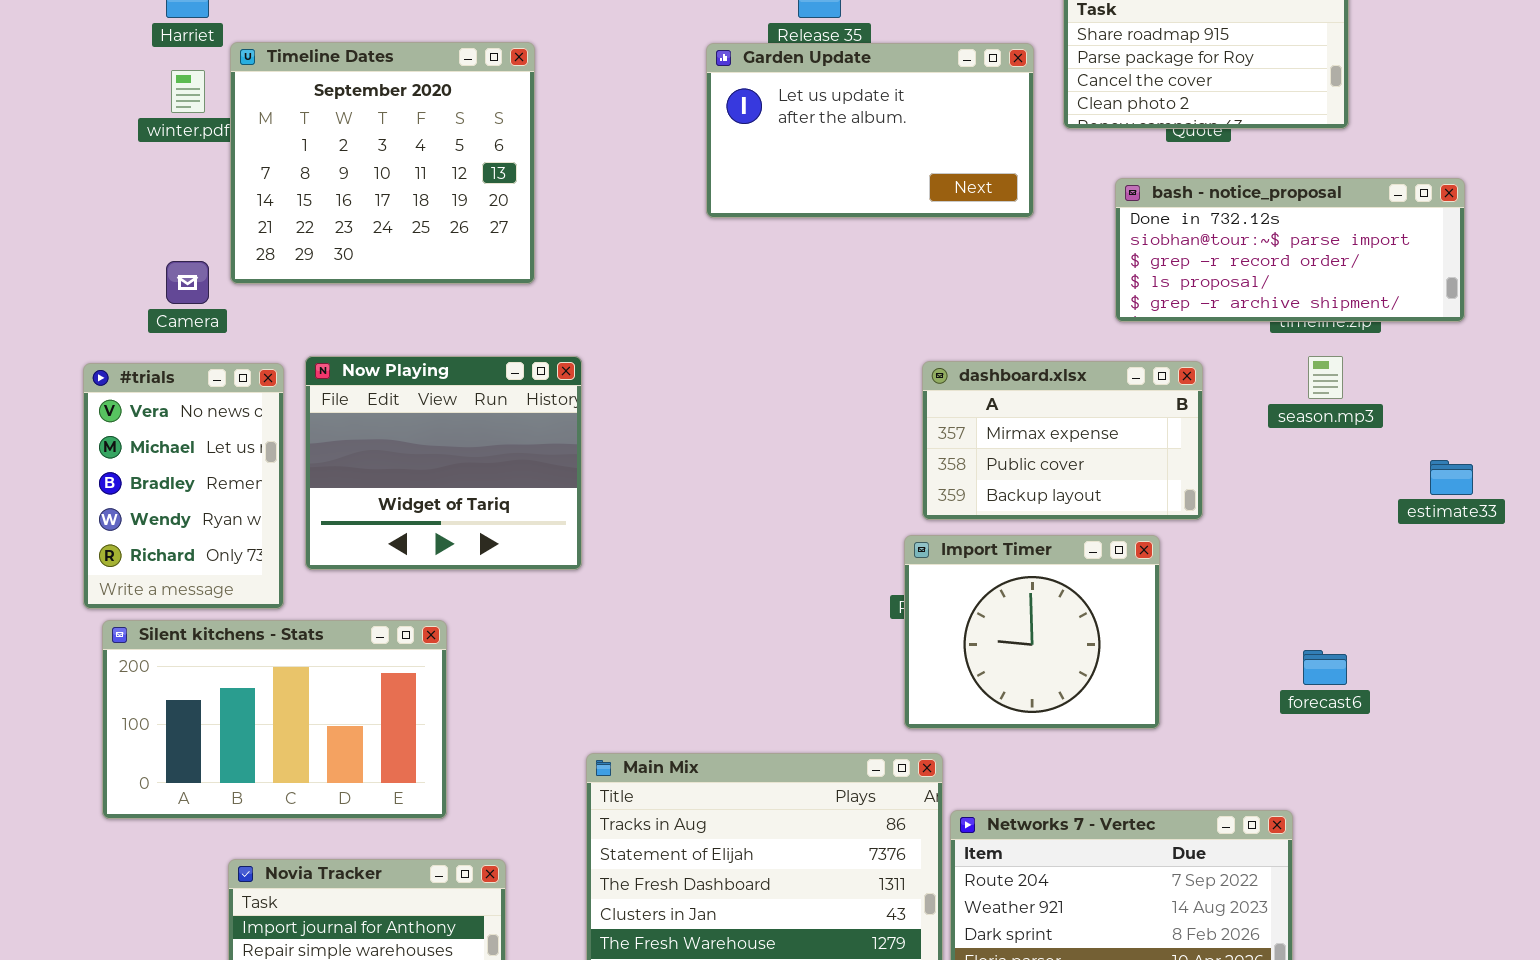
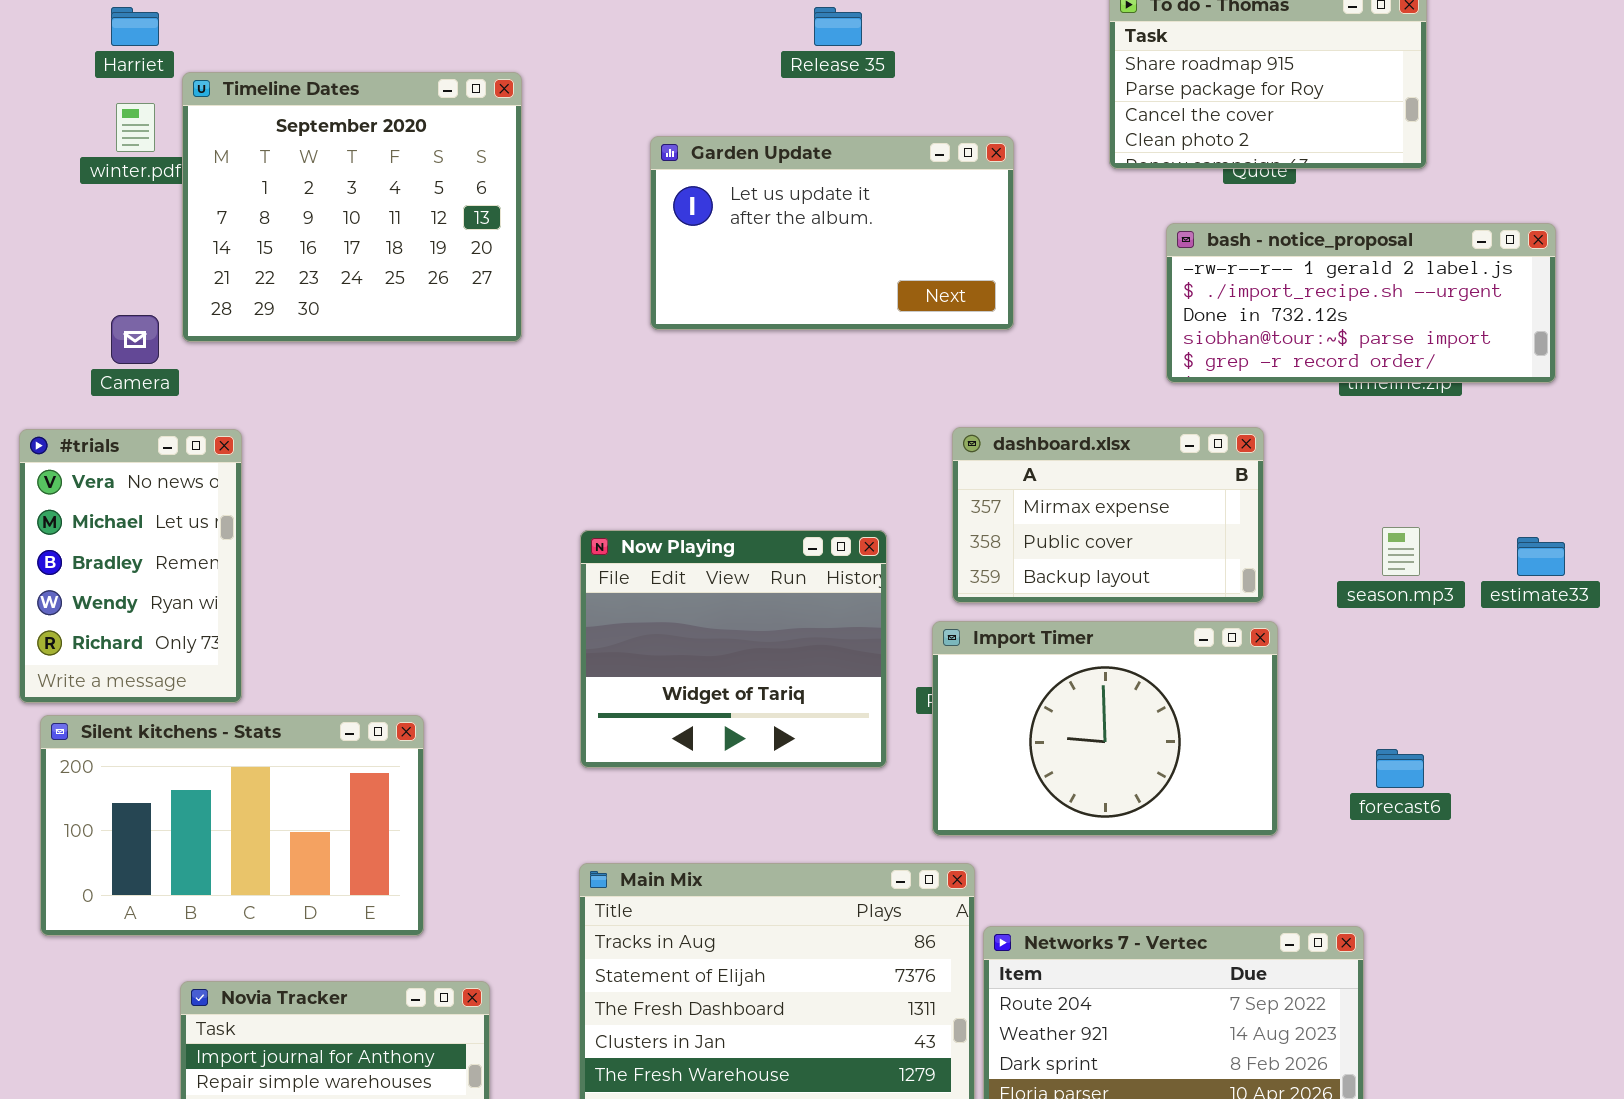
Garden Update: [706,43,1034,218] -> [650,136,1014,330], moved
bash - notice_proposal: [1115,178,1465,322] -> [1166,223,1556,383], scrolled up 2 rows
Now Playing: [305,356,582,570] -> [580,530,887,768], moved
season.mp3: [1308,356,1343,399] -> [1382,527,1420,576], moved
Import Timer: [904,535,1160,729] -> [932,621,1278,836], resized

